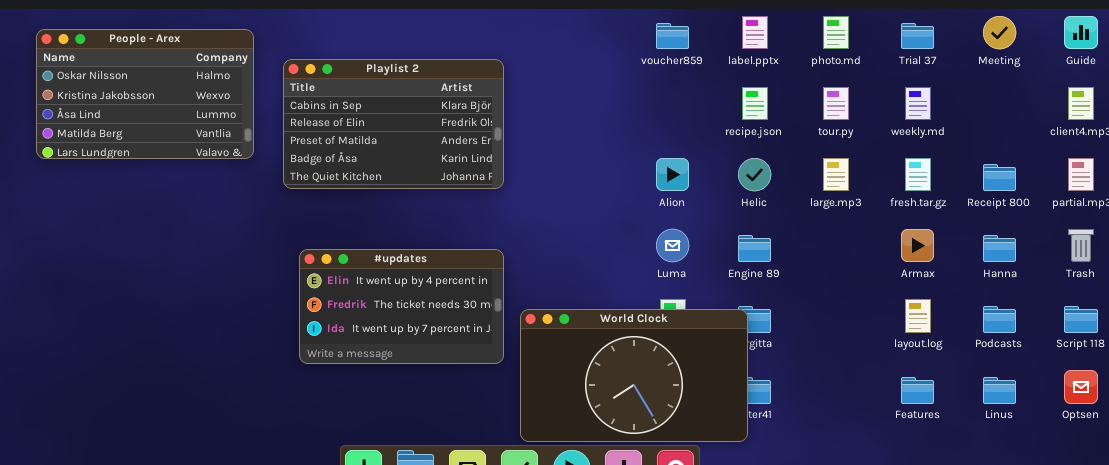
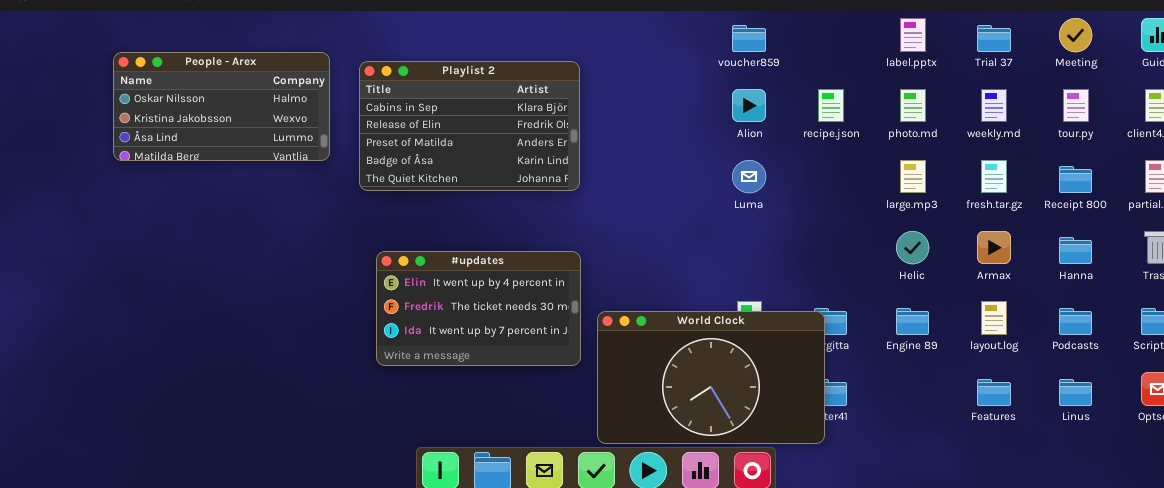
label.pptx: [742,16,768,49] -> [900,18,926,52], moved
photo.md: [823,16,849,49] -> [900,89,926,122], moved
People - Arex: [36,29,254,159] -> [113,52,330,161], resized
tour.py: [823,87,849,120] -> [1063,89,1089,122], moved
Alion: [656,158,689,191] -> [732,89,766,122], moved
Helic: [738,158,771,191] -> [896,231,929,264], moved
Luma: [656,229,689,262] -> [732,160,766,193], moved
Engine 89: [738,235,771,262] -> [896,308,929,335], moved

